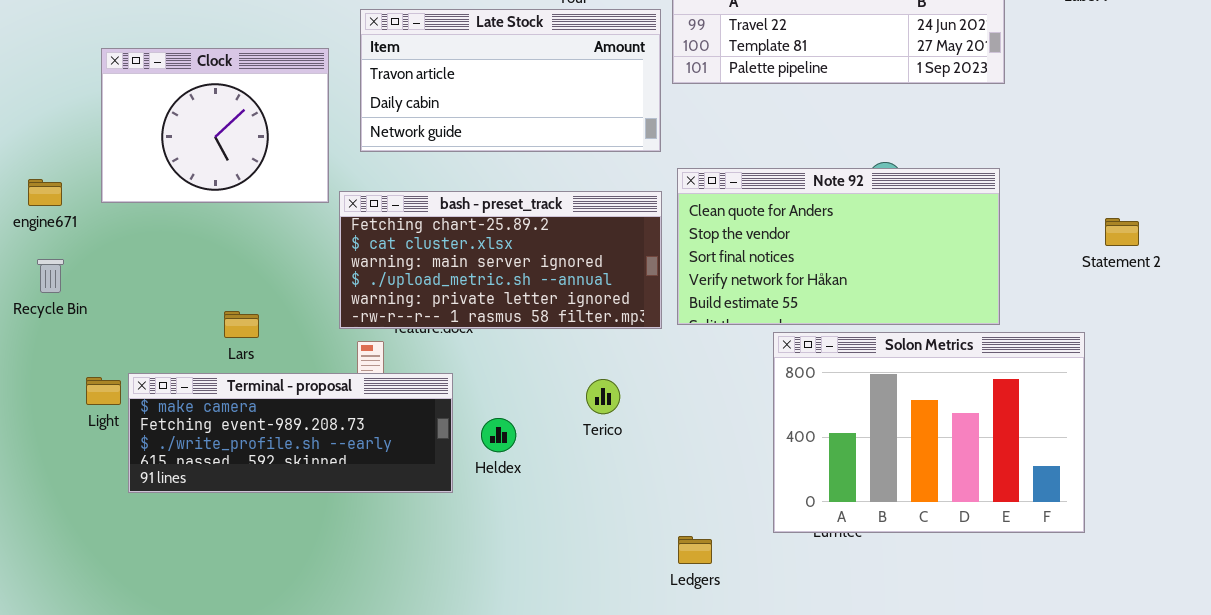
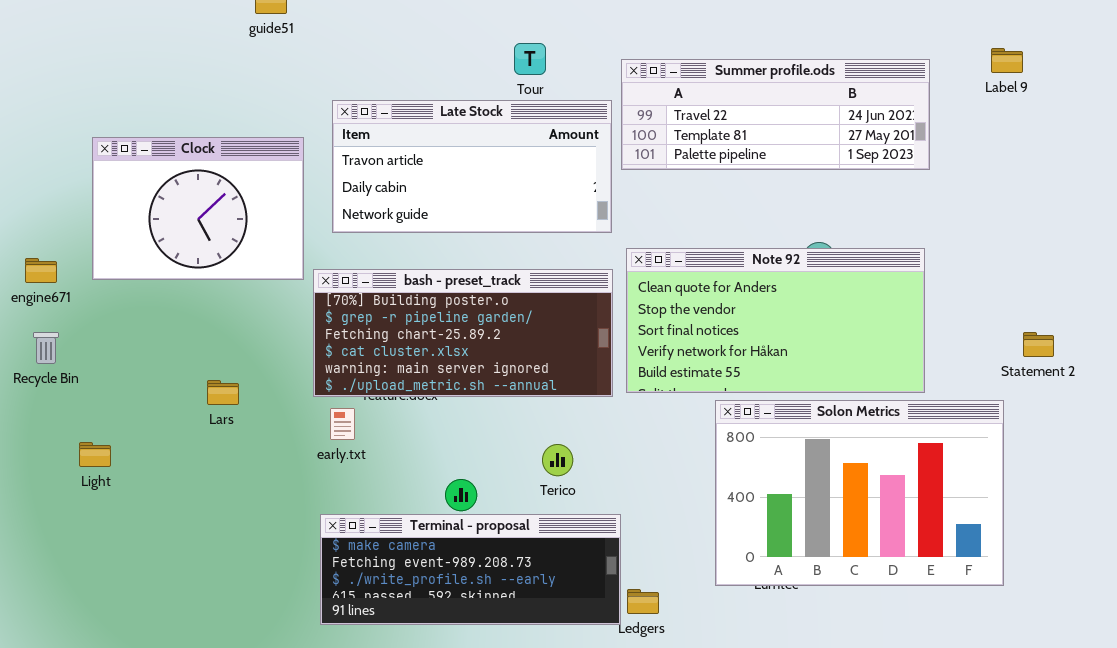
bash - preset_track: [339,191,662,329] -> [313,269,613,397], scrolled up 2 rows
Statement 2: [1105,218,1139,246] -> [1023,332,1054,357], moved
Terminal - proposal: [128,373,453,493] -> [320,514,621,625], moved

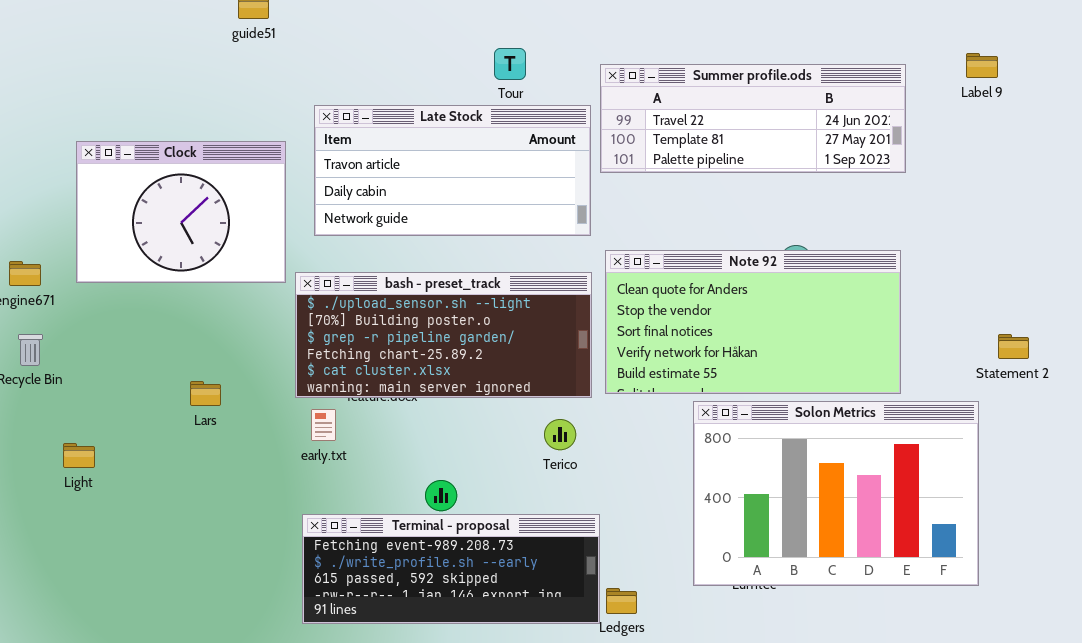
bash - preset_track: [313,269,613,397] -> [295,272,592,398], scrolled up 1 row
Terico: [542,444,573,476] -> [544,419,576,450], moved
Terminal - proposal: [320,514,621,625] -> [302,514,600,624], scrolled down 1 row

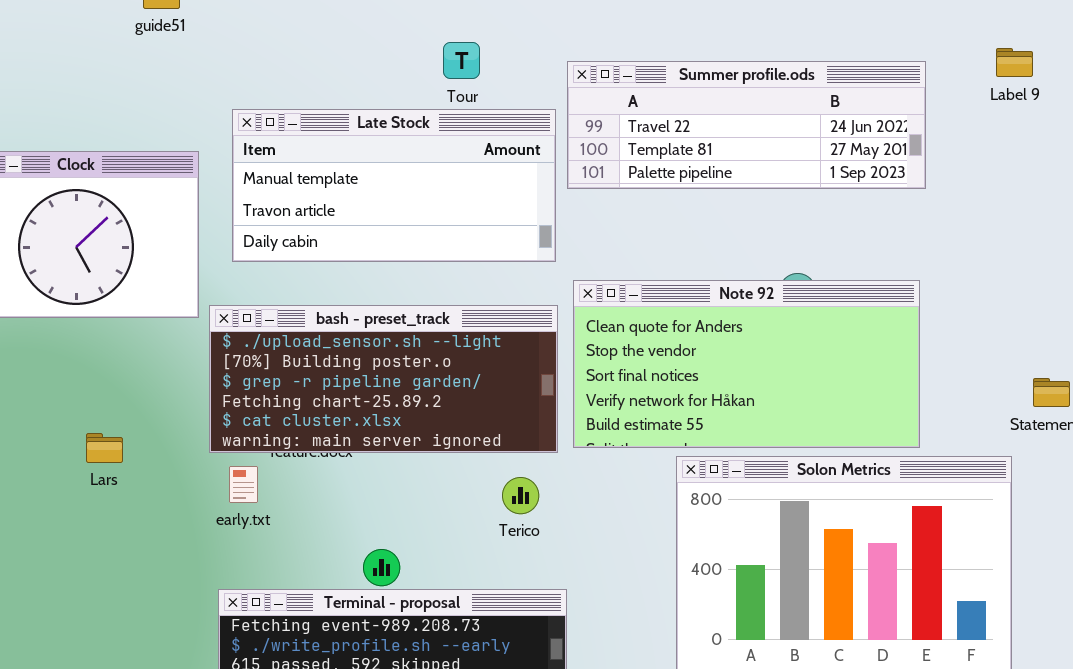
Late Stock: [314,105,591,236] -> [232,109,556,262], scrolled up 1 row

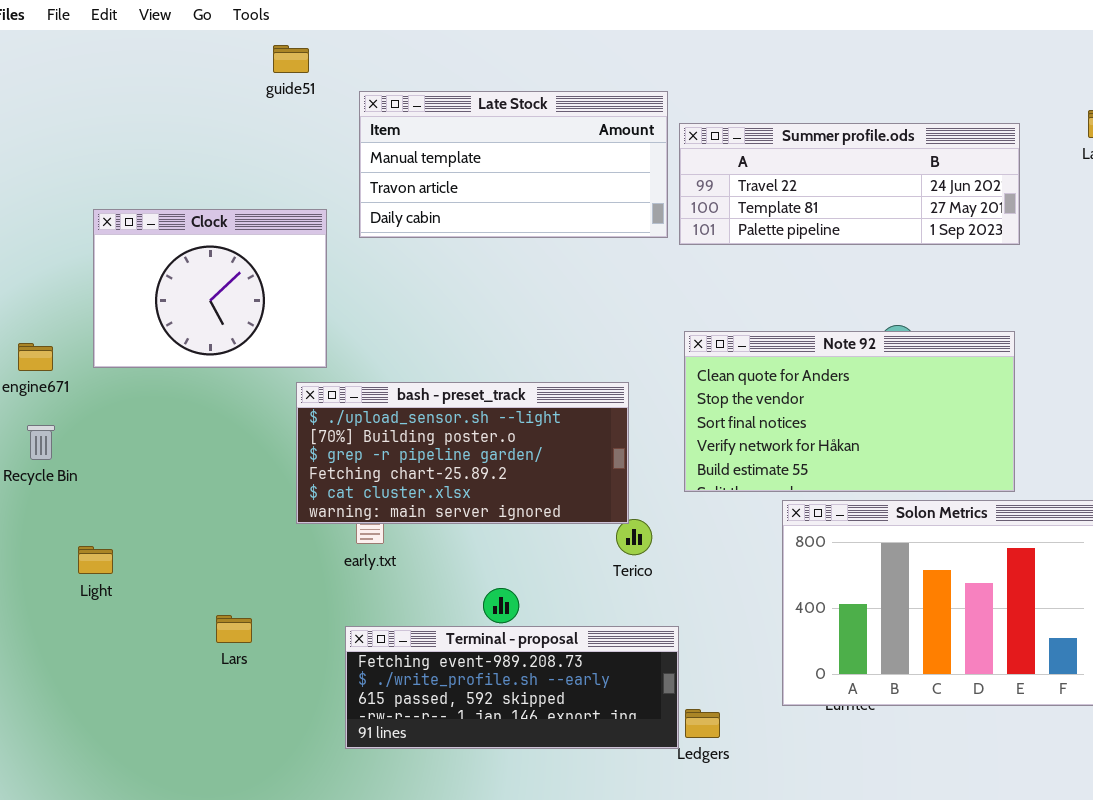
Late Stock: [232,109,556,262] -> [359,91,668,238], moved
bash - preset_track: [209,305,558,453] -> [296,382,629,524], moved
Lars: [86,433,123,463] -> [216,615,252,643], moved

